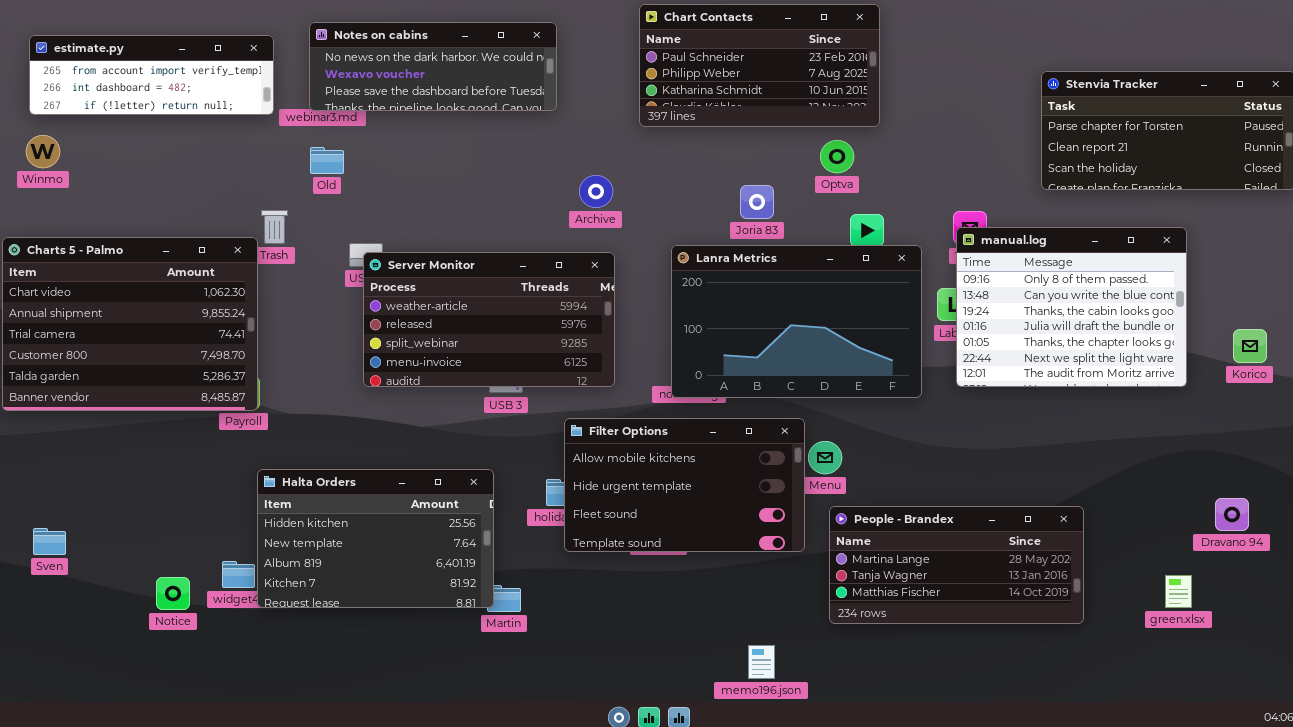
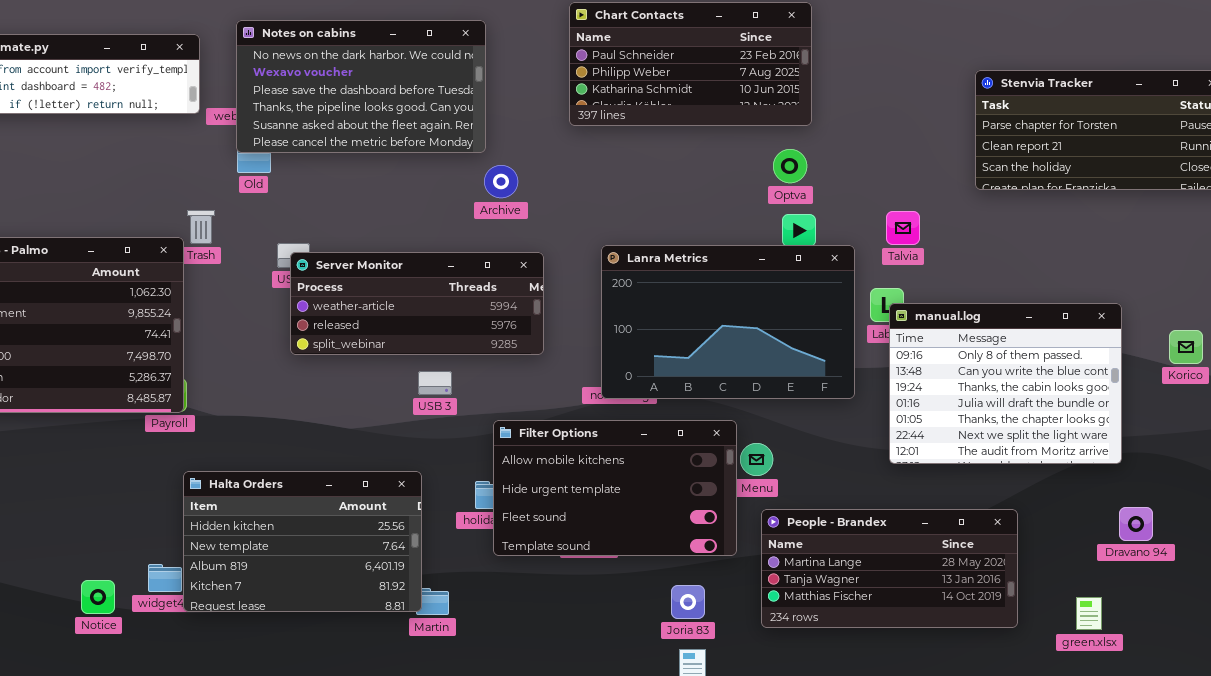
Notes on cabins: [309,22,557,111] -> [236,20,486,153], resized
Optva: [820,140,854,173] -> [773,149,807,183], moved
Archive: [579,175,613,208] -> [484,165,518,198], moved
Joria 83: [740,185,774,219] -> [671,585,705,619], moved
manual.log: [956,227,1187,387] -> [889,303,1122,464], moved
Server Monitor: [363,252,615,387] -> [290,252,544,355], resized
Dravano 94: [1215,498,1249,531] -> [1119,507,1153,541], moved
green.xlsx: [1165,575,1192,608] -> [1076,597,1102,630], moved

